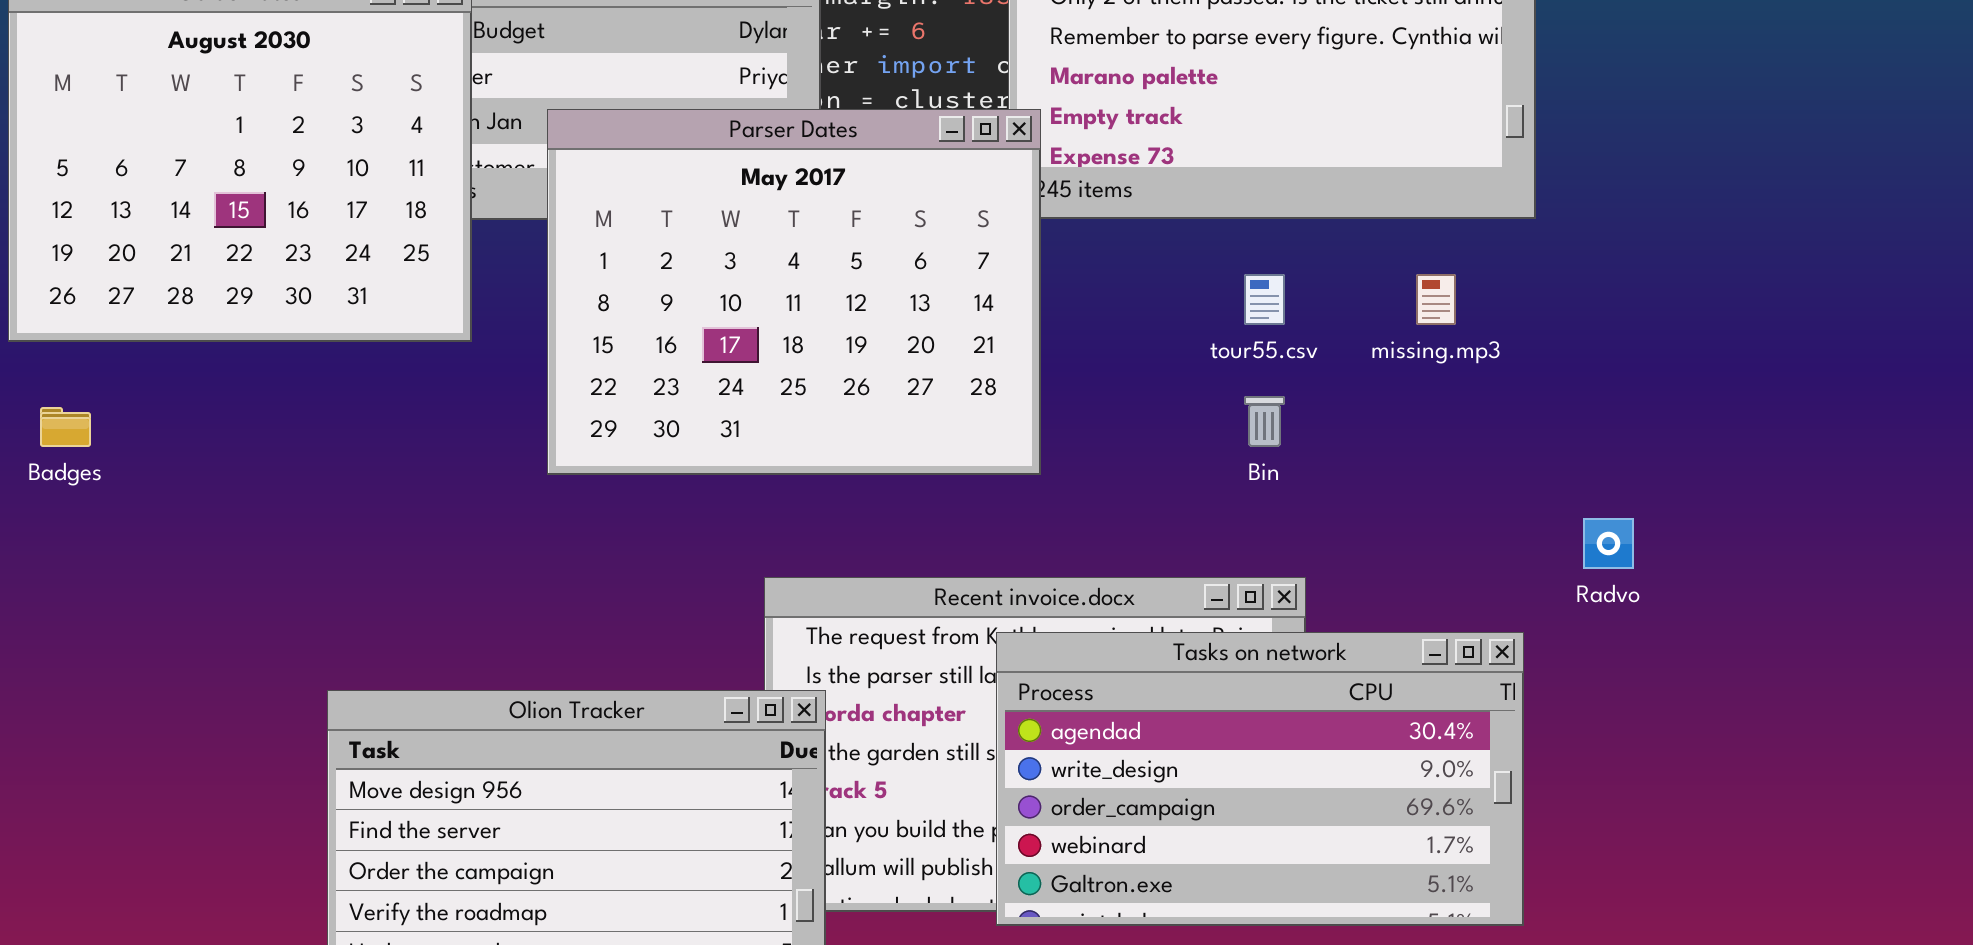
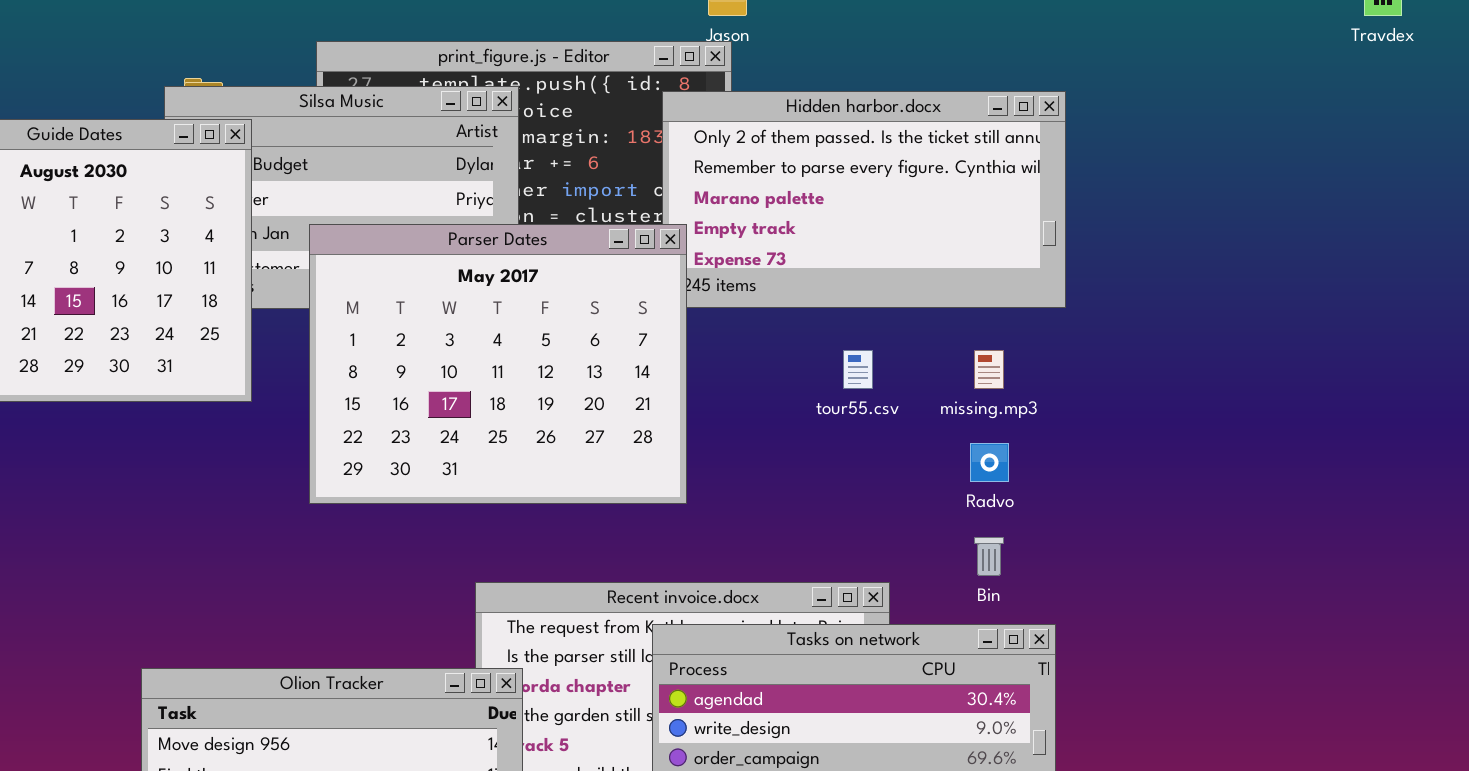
Bin: [1244,396,1285,447] -> [974,537,1004,576], moved
Radvo: [1583,518,1634,569] -> [970,443,1009,482], moved

